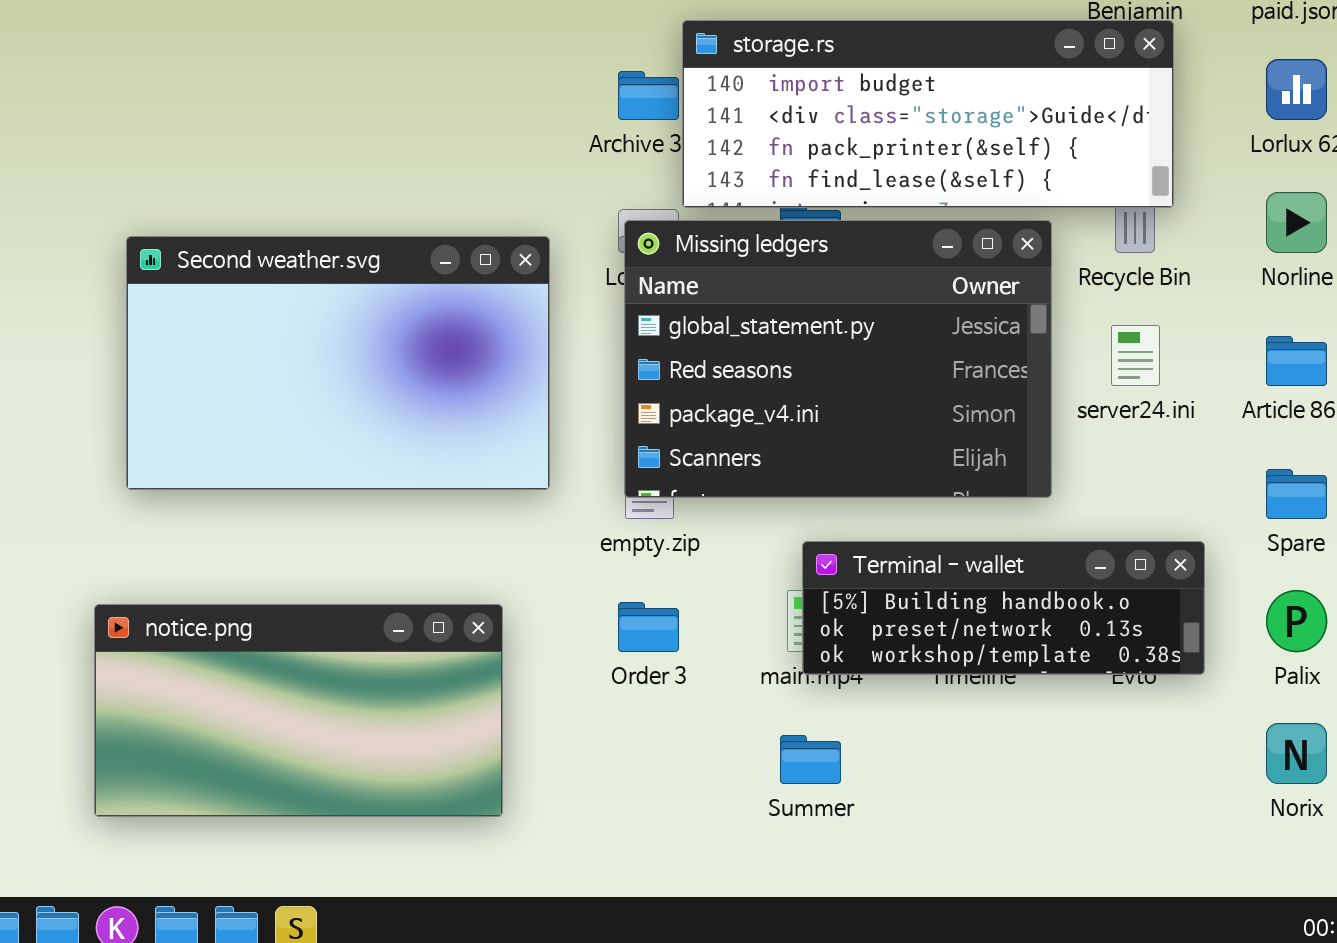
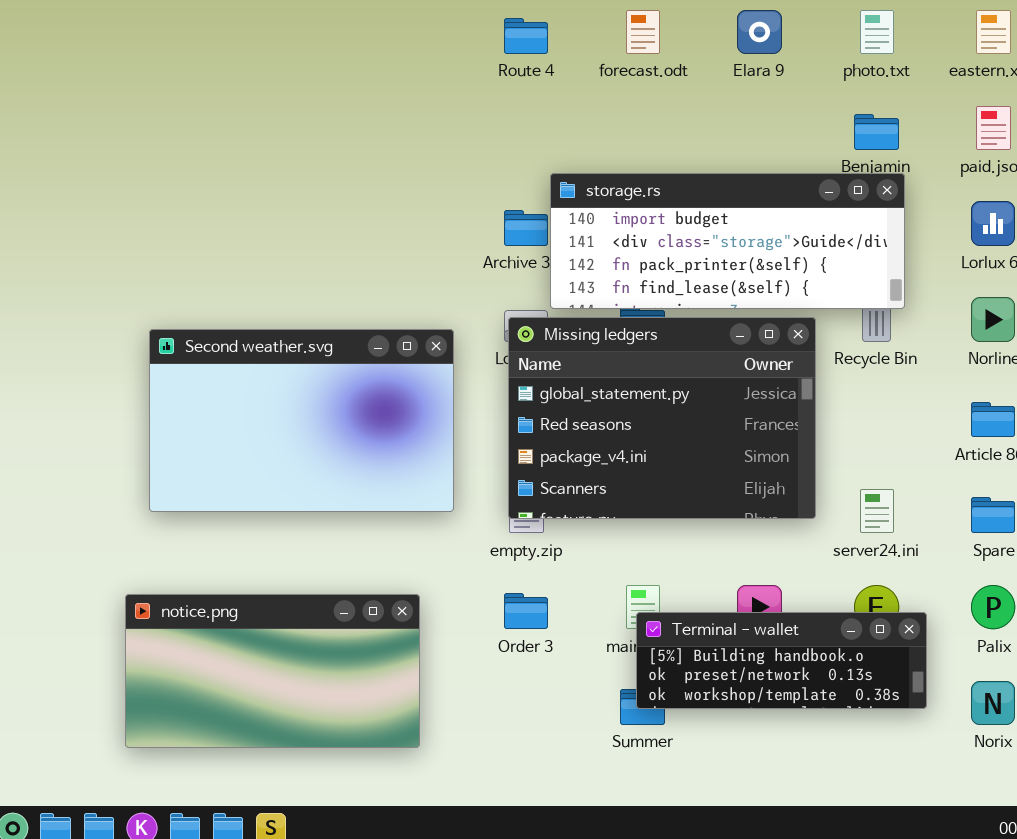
server24.ini: [1111,325,1160,386] -> [860,489,894,533], moved
Terminal - wallet: [802,541,1205,675] -> [636,612,927,709], moved

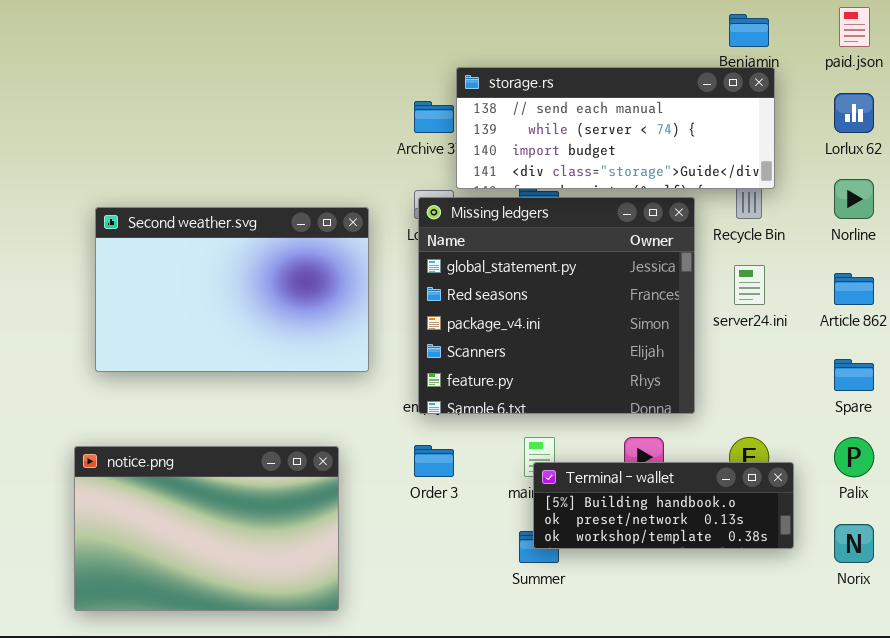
storage.rs: [550,173,905,309] -> [456,67,775,189], scrolled up 2 rows
Missing ledgers: [508,317,816,519] -> [418,197,695,414], resized
server24.ini: [860,489,894,533] -> [734,265,765,305], moved
notice.png: [125,594,420,748] -> [74,446,339,611], resized

